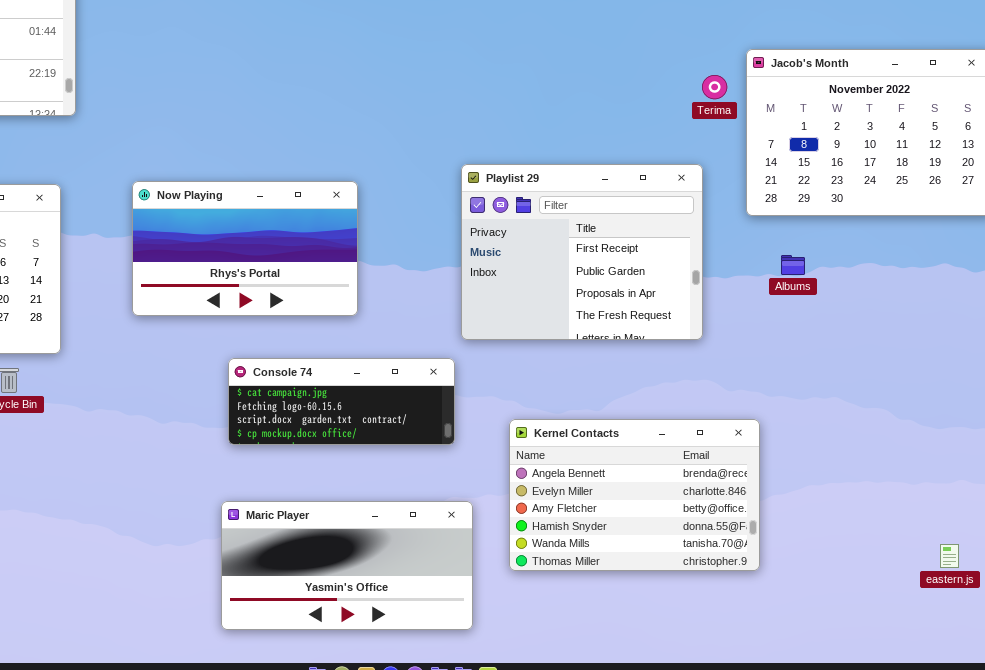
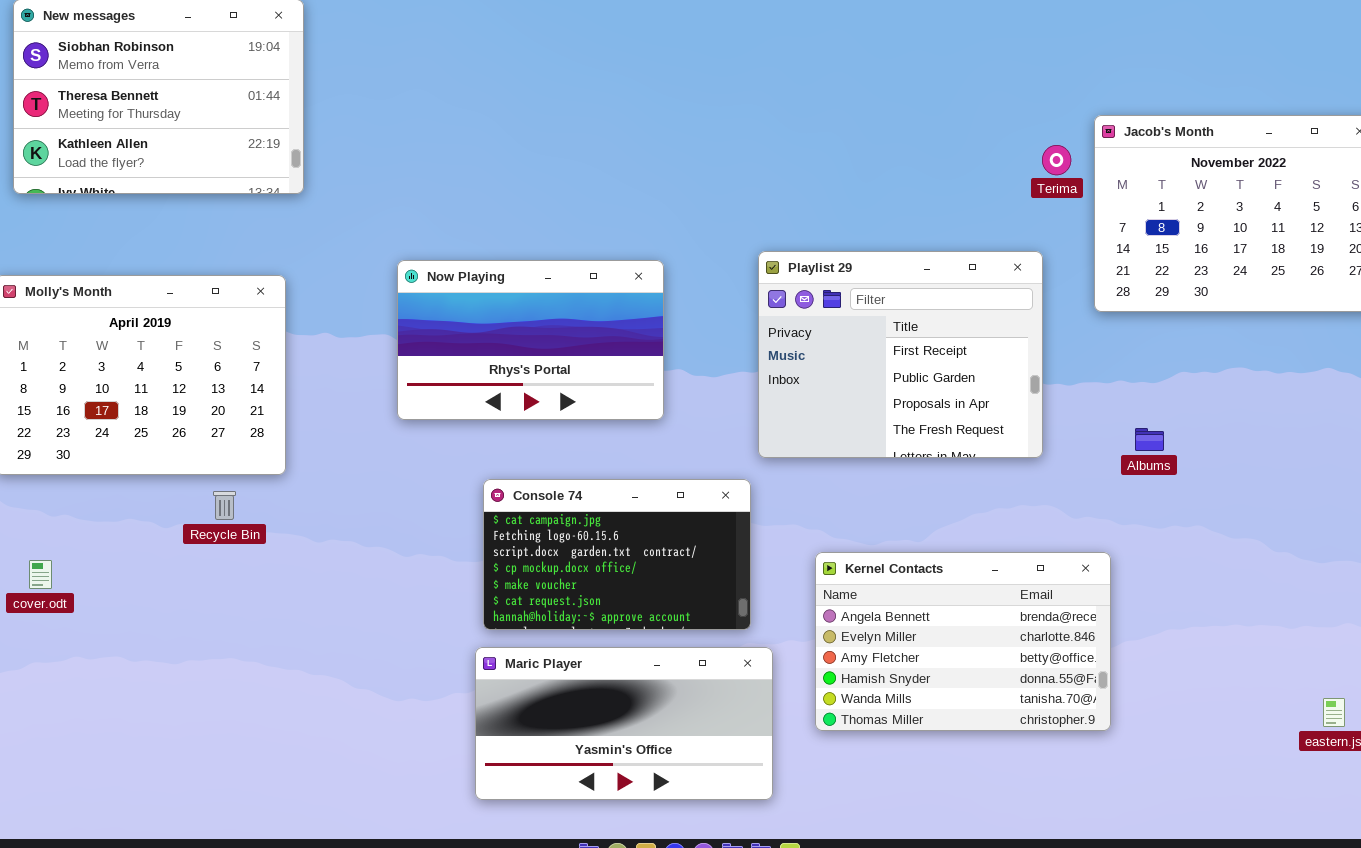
Now Playing: [132,181,358,316] -> [397,260,664,420], moved
Albums: [781,255,805,275] -> [1135,428,1164,451], moved
Console 74: [228,358,455,445] -> [483,479,751,630], resized

